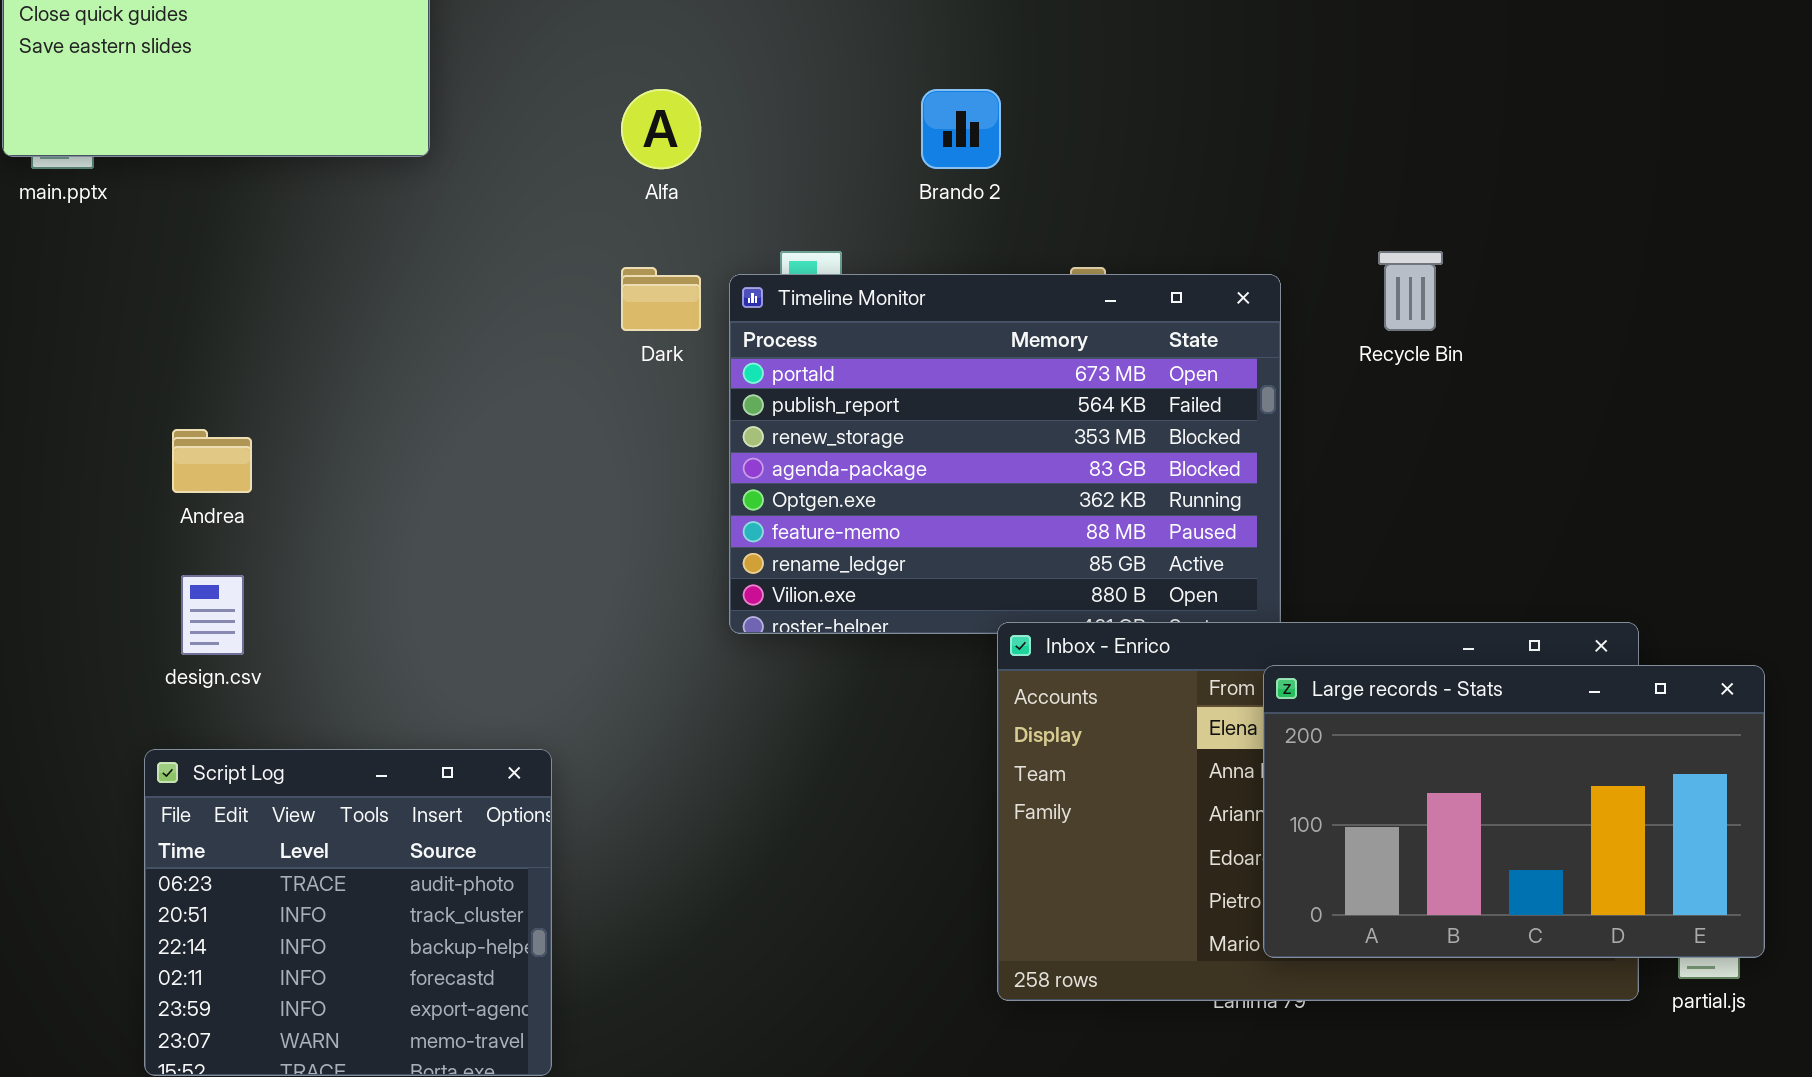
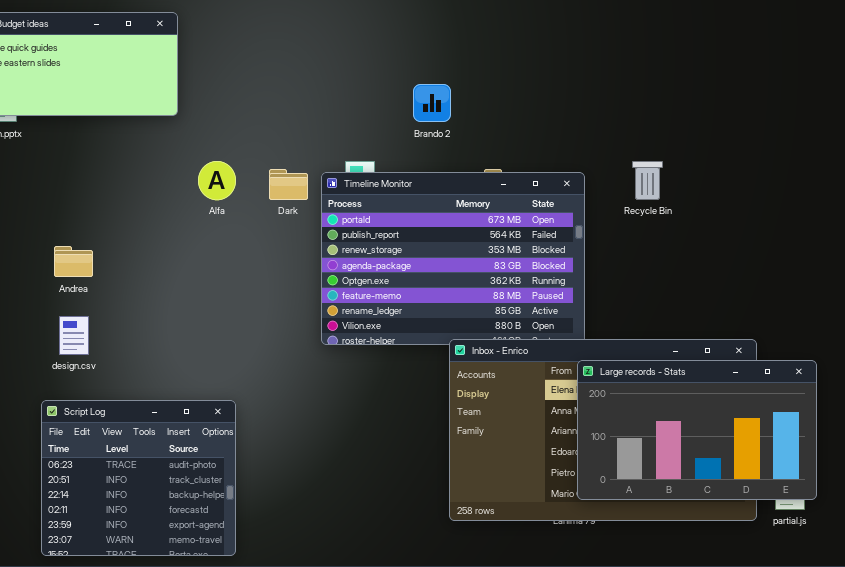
Alfa: [621,89,701,169] -> [198,161,236,200], moved

